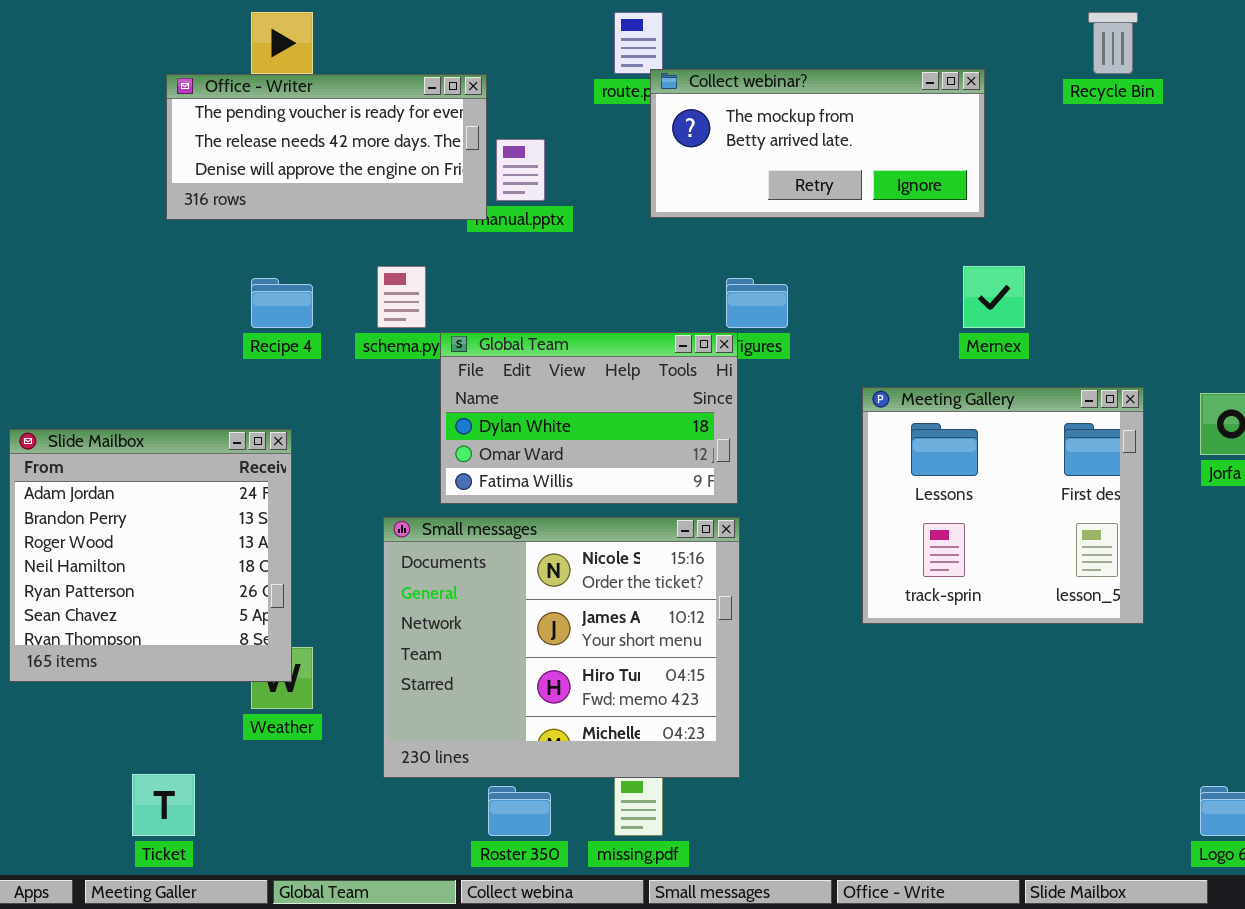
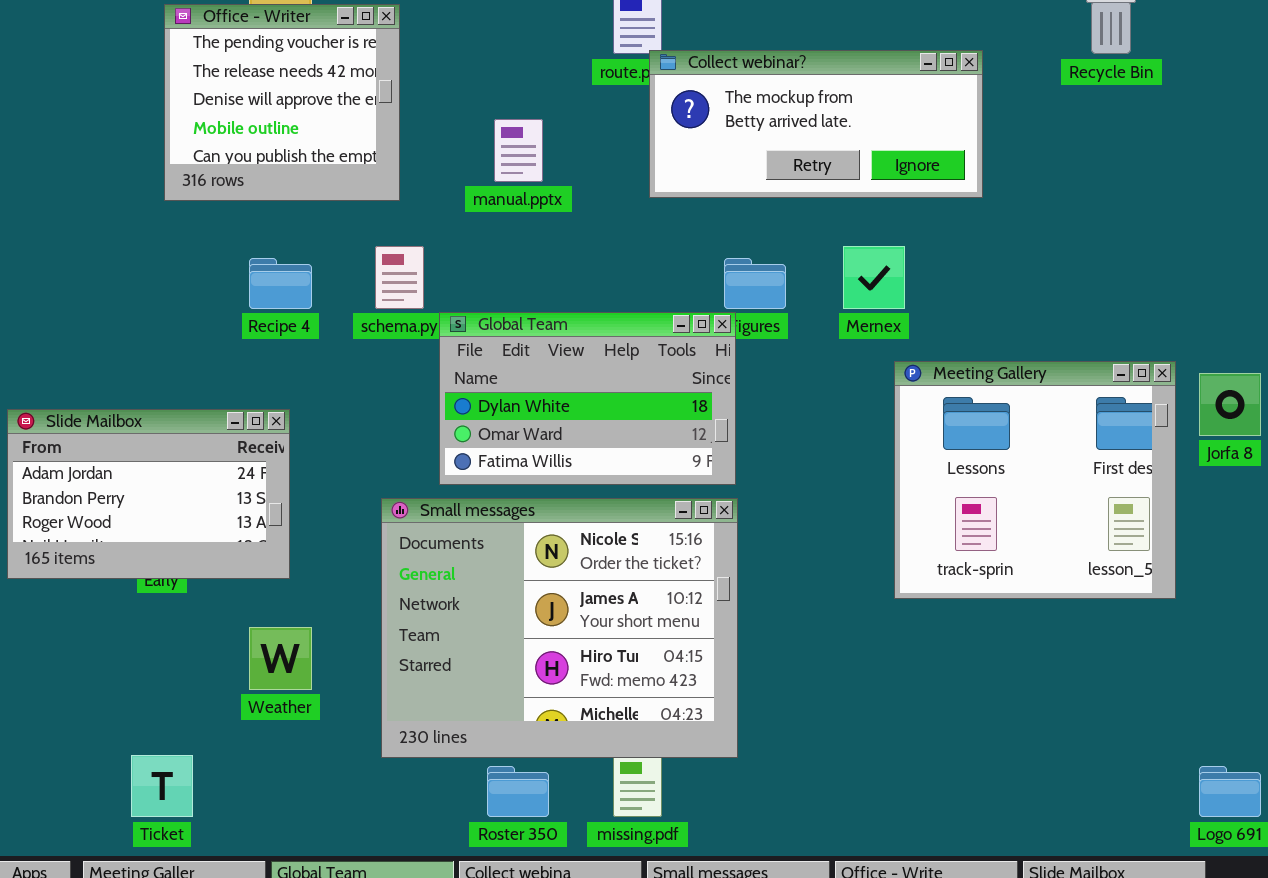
Office - Writer: [166,74,487,220] -> [164,4,400,201], resized
Mernex: [963,266,1025,328] -> [843,246,905,309], moved
Meeting Gallery: [862,387,1144,624] -> [894,361,1176,599], moved
Slide Mailbox: [9,429,292,682] -> [7,409,290,579], resized

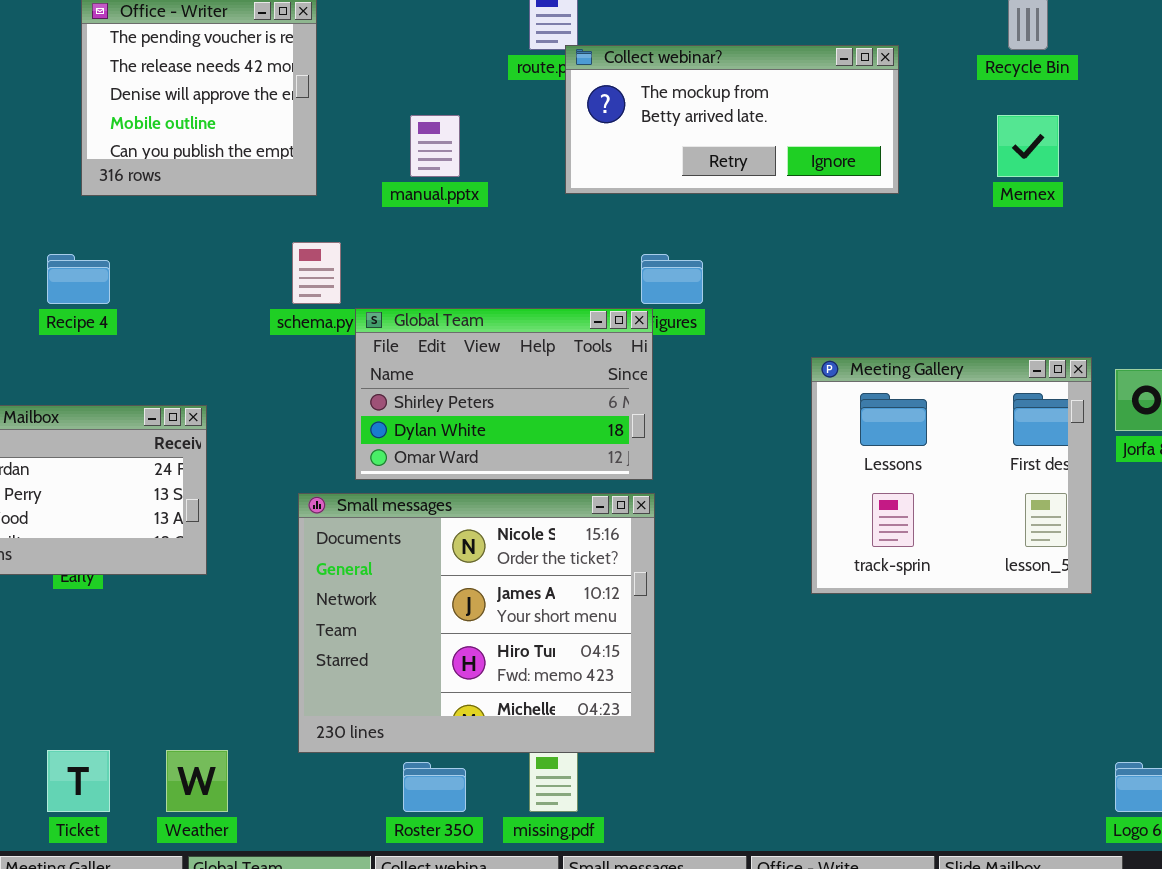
Mernex: [843,246,905,309] -> [997,115,1059,177], moved
Recipe 4: [249,258,312,309] -> [47,254,110,304], moved
Global Team: [439,312,736,485] -> [355,308,653,480], scrolled up 1 row
Weather: [249,627,312,690] -> [166,750,228,812], moved

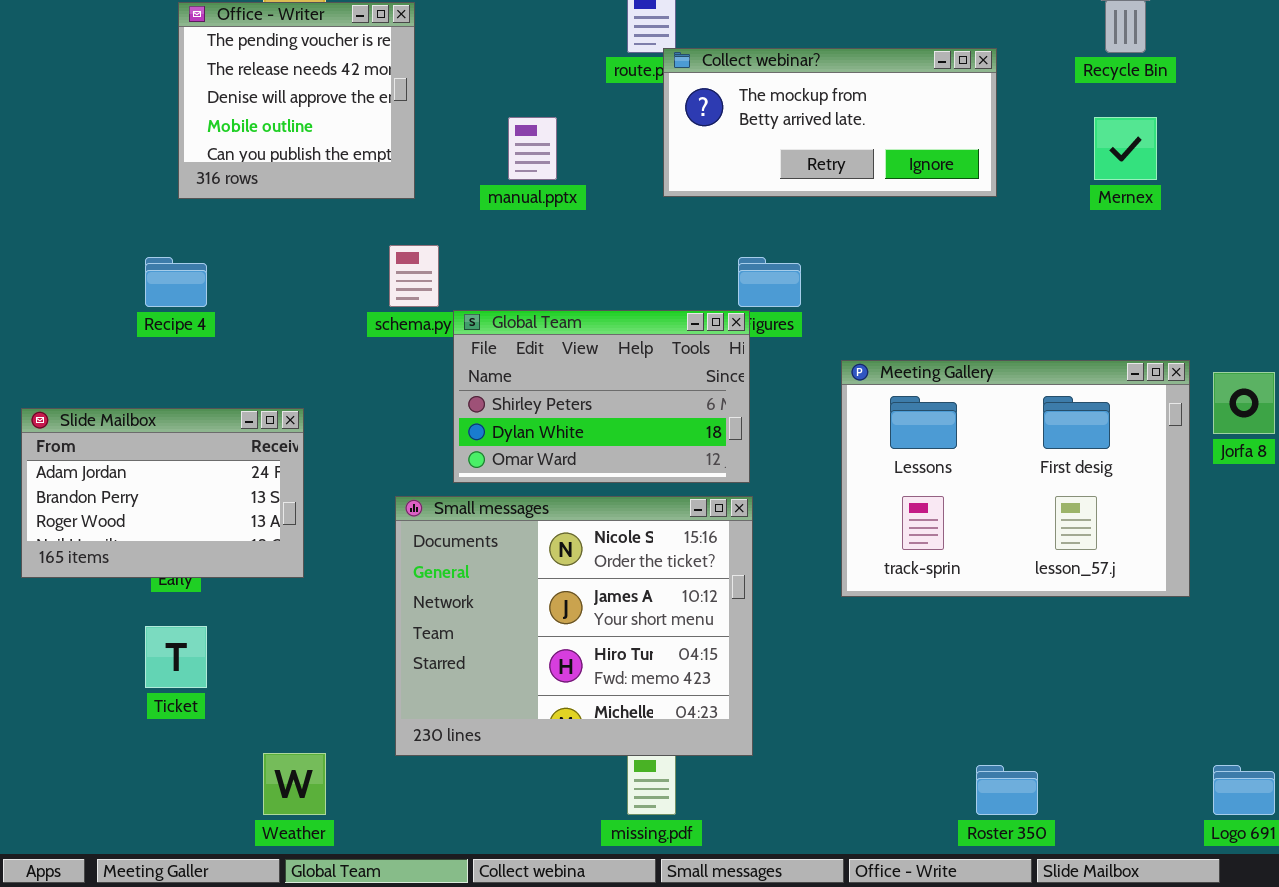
Meeting Gallery: [811,357,1092,594] -> [841,360,1190,597], resized
Ticket: [47,750,110,812] -> [145,626,207,688], moved
Roster 350: [403,762,466,812] -> [976,765,1038,815], moved

